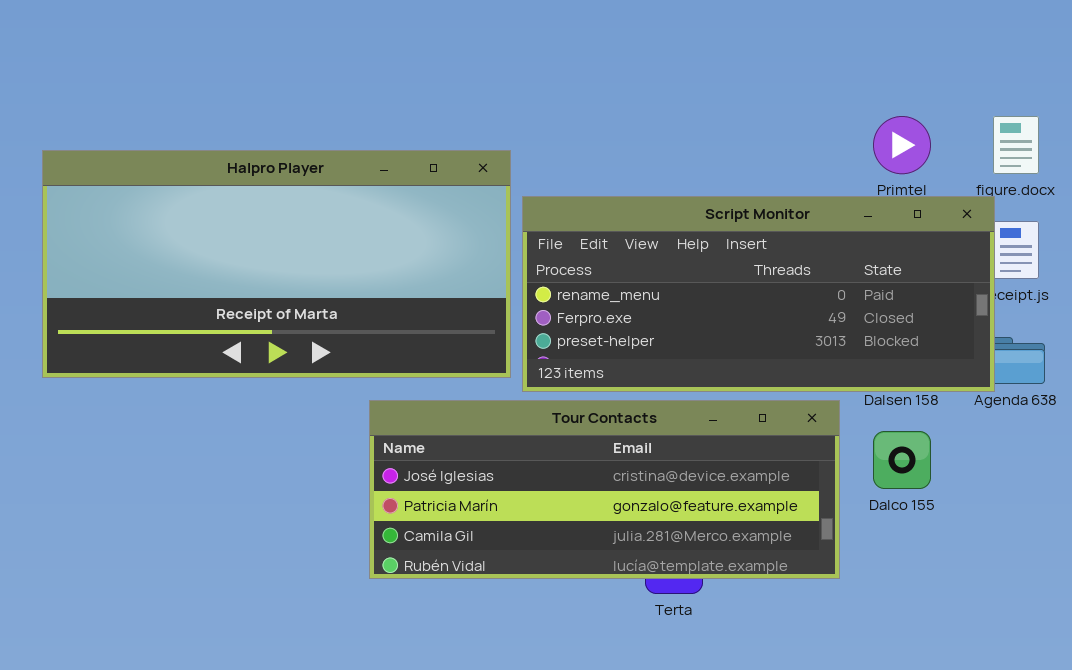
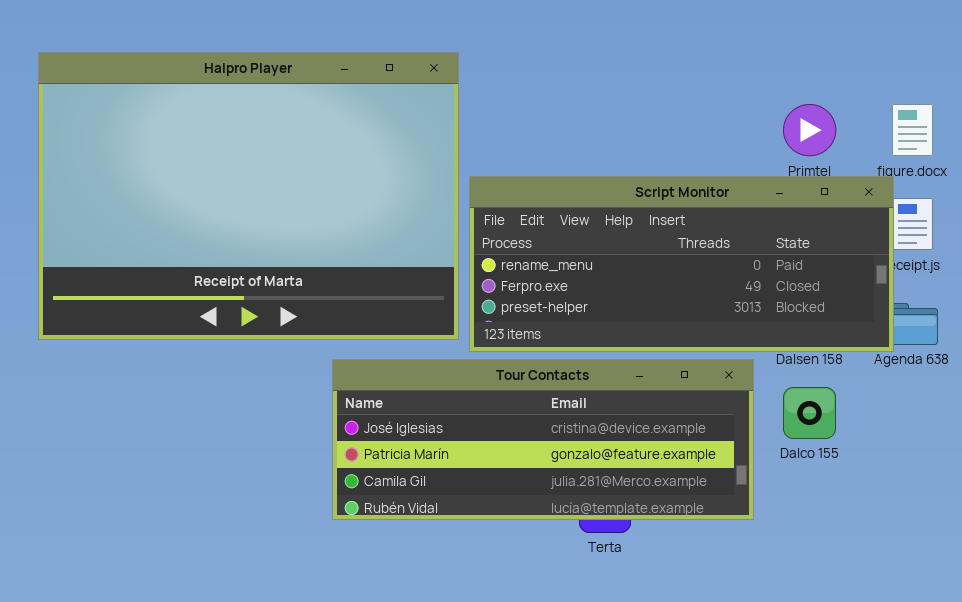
Halpro Player: [42,150,511,378] -> [38,52,459,340], resized

